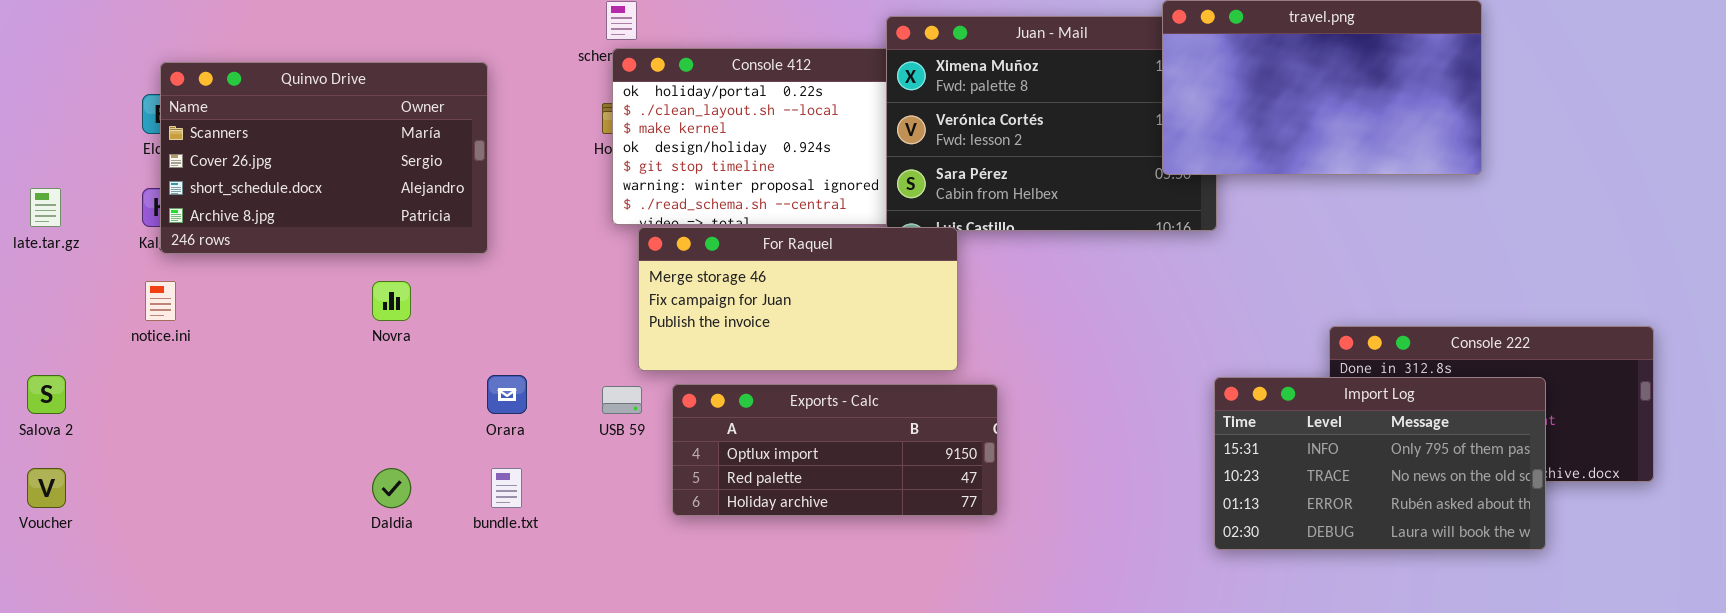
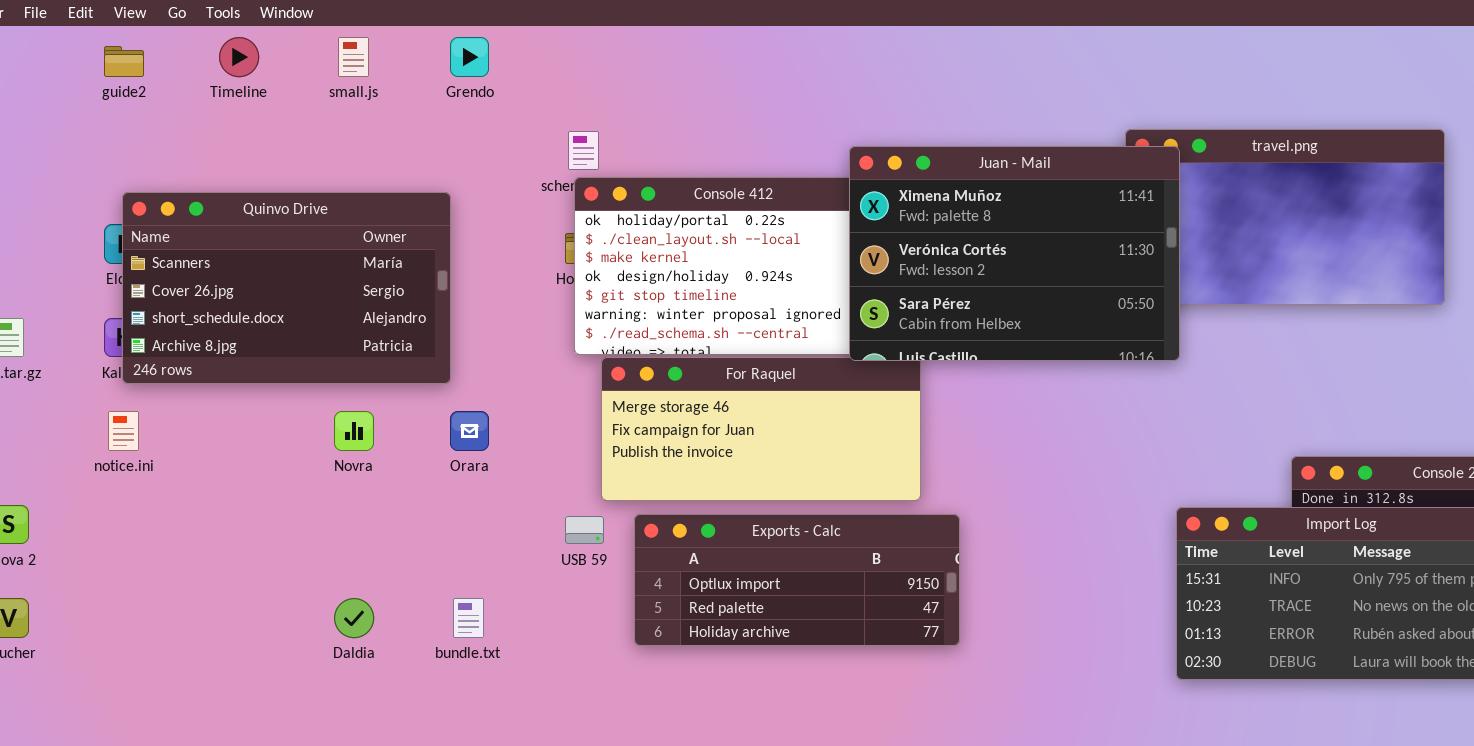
Juan - Mail: [886,16,1217,231] -> [849,146,1180,361], raised
Orara: [487,375,527,414] -> [450,411,489,451], moved

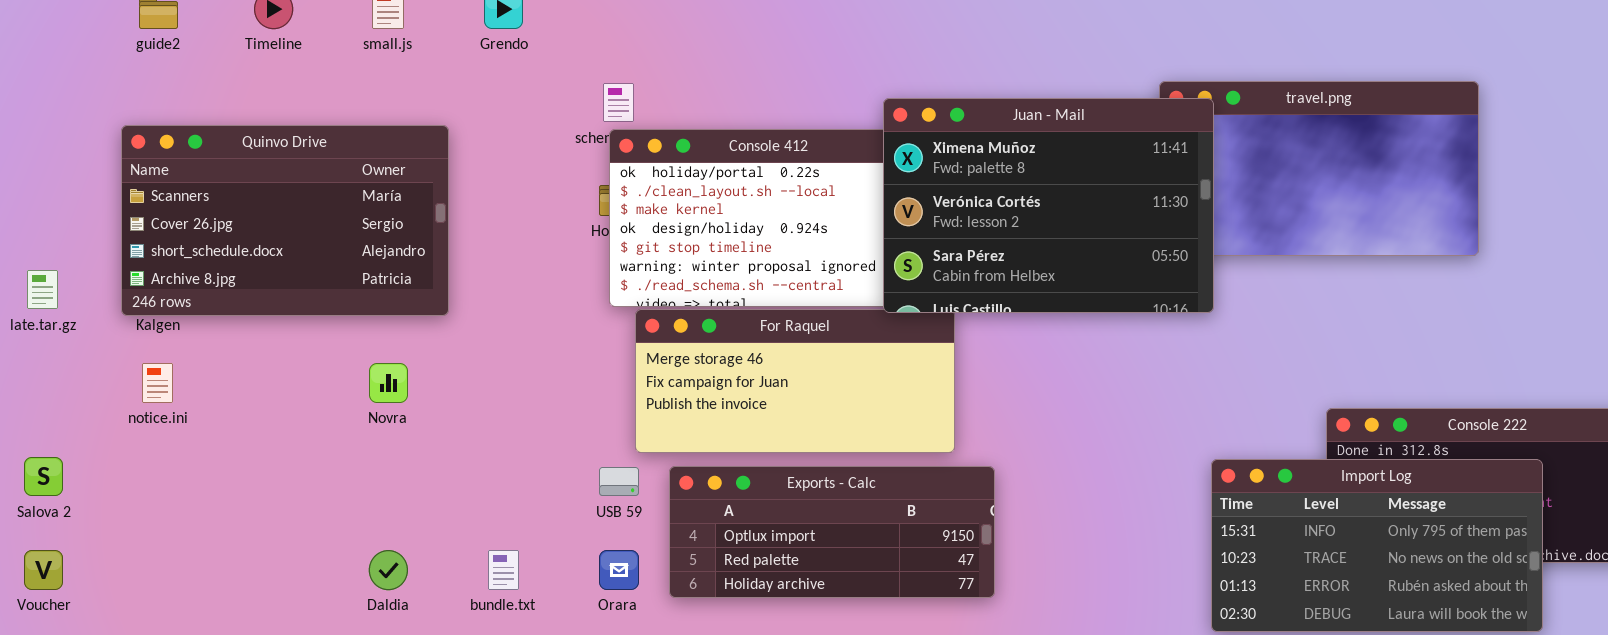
Quinvo Drive: [122,192,451,384] -> [121,125,449,316], moved
Orara: [450,411,489,451] -> [599,550,639,590], moved

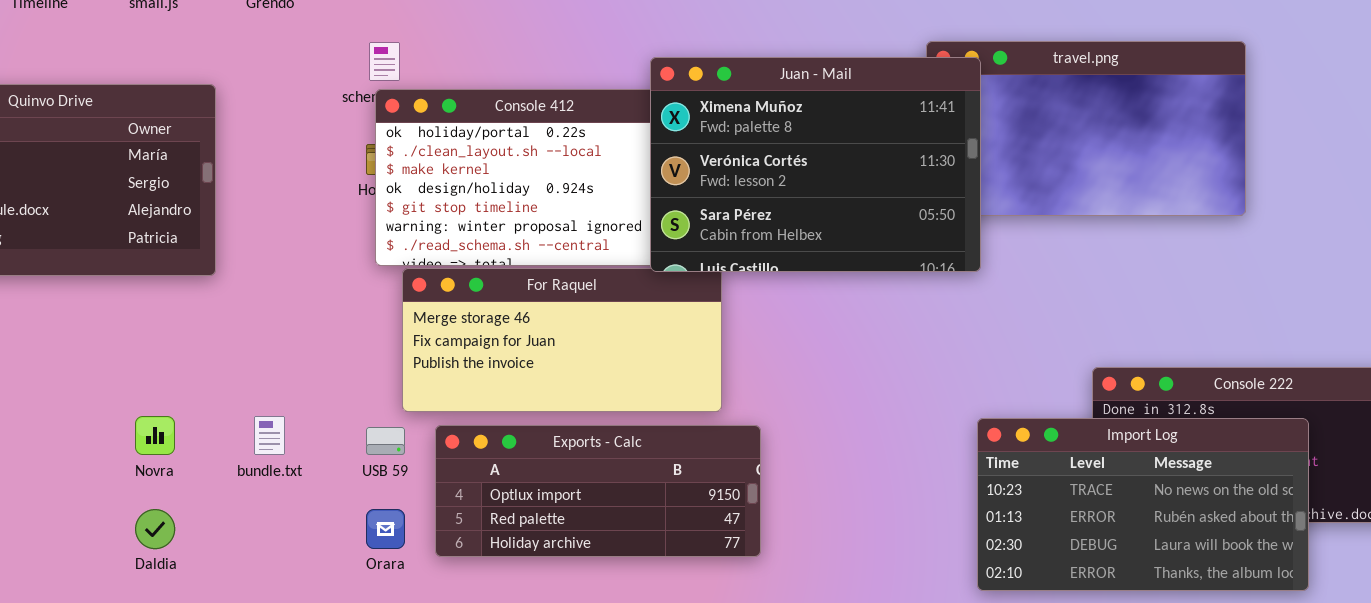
Novra: [369,363,408,403] -> [135,416,175,455], moved
Import Log: [1211,459,1543,632] -> [977,418,1309,591], scrolled down 1 row
bundle.txt: [488,550,519,590] -> [254,416,285,455], moved

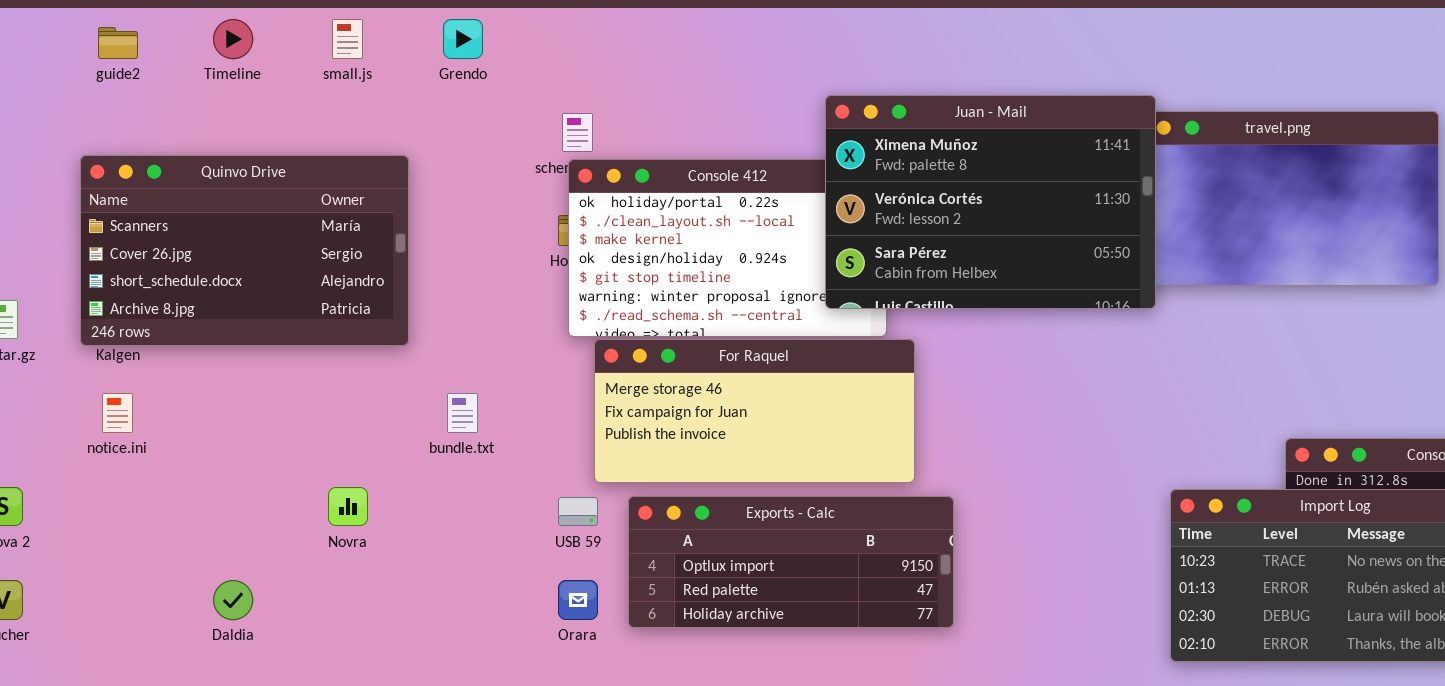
Juan - Mail: [650,57,981,272] -> [825,95,1156,309], moved
bundle.txt: [254,416,285,455] -> [447,393,478,433], moved
Daldia: [135,509,175,549] -> [213,580,253,620], moved

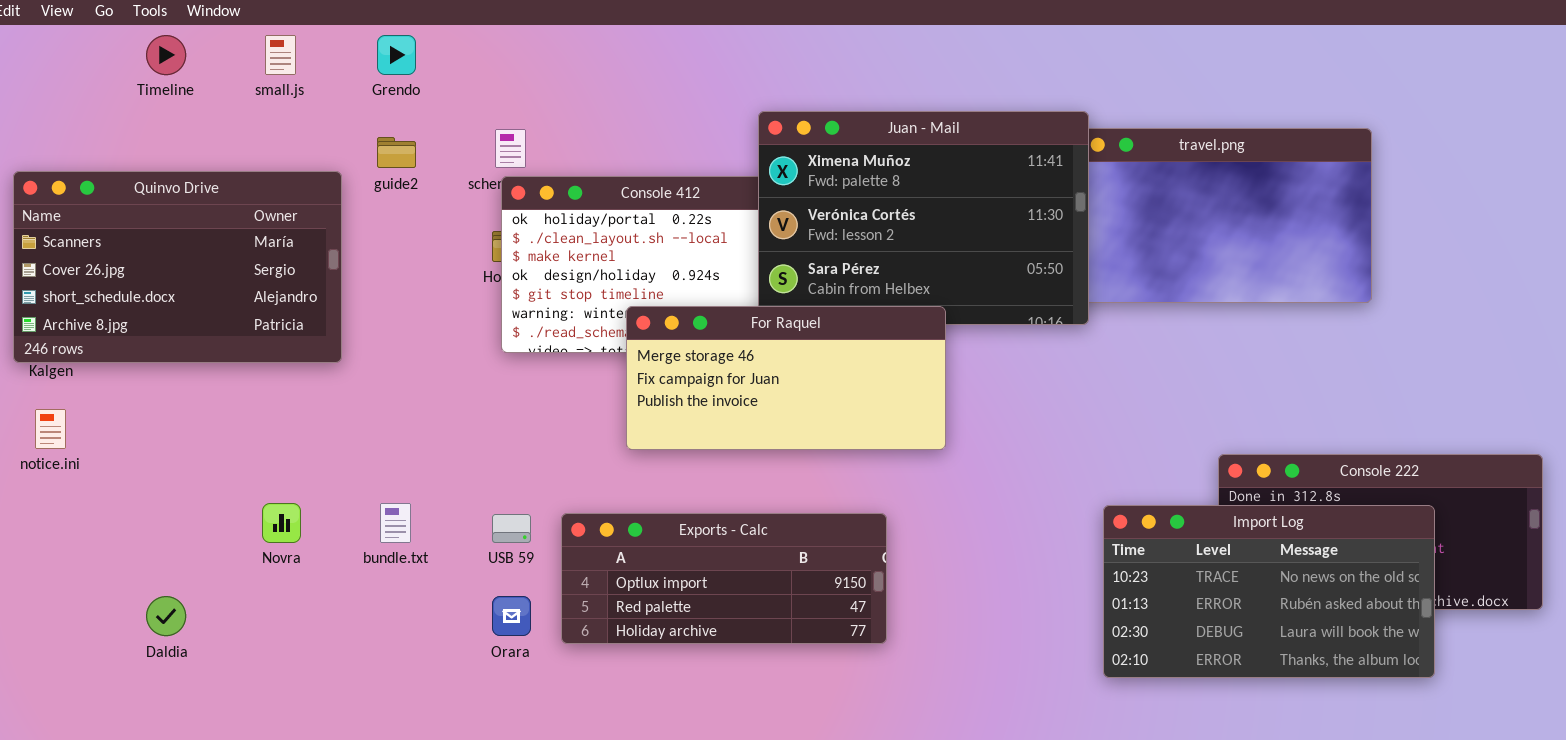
guide2: [98,27,138,59] -> [377,137,416,168], moved
For Raquel: [594,339,915,483] -> [626,306,946,450], moved
bundle.txt: [447,393,478,433] -> [380,503,411,543], moved

